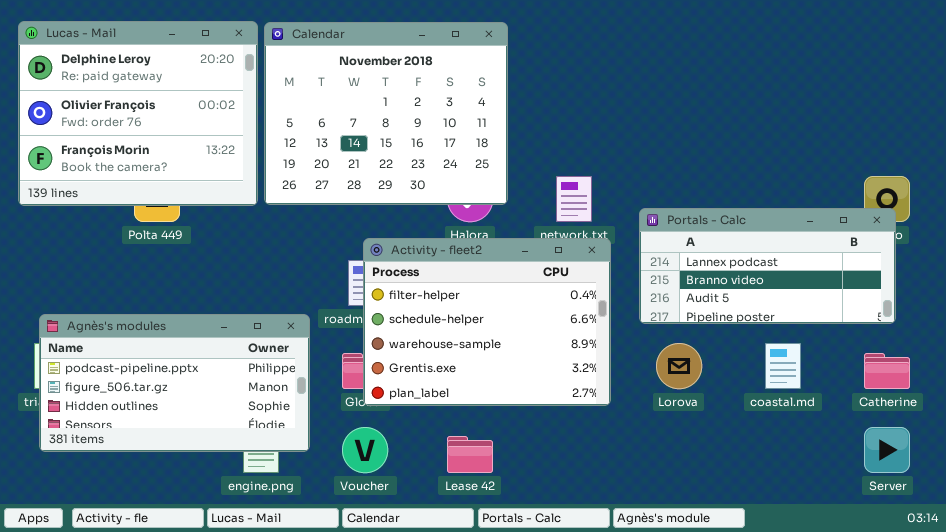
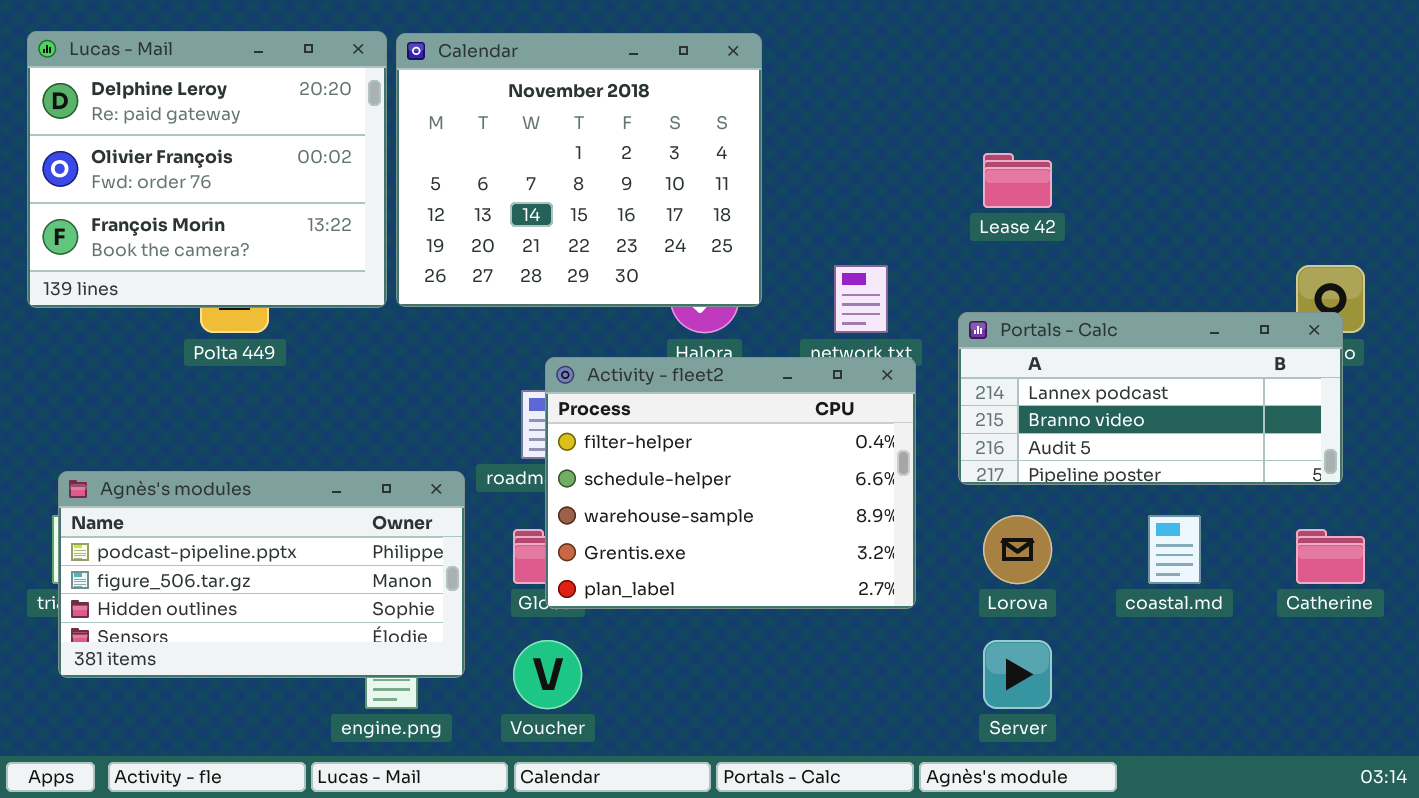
Server: [864,427,910,473] -> [983,640,1052,709], moved
Lease 42: [447,436,493,473] -> [983,153,1052,208], moved

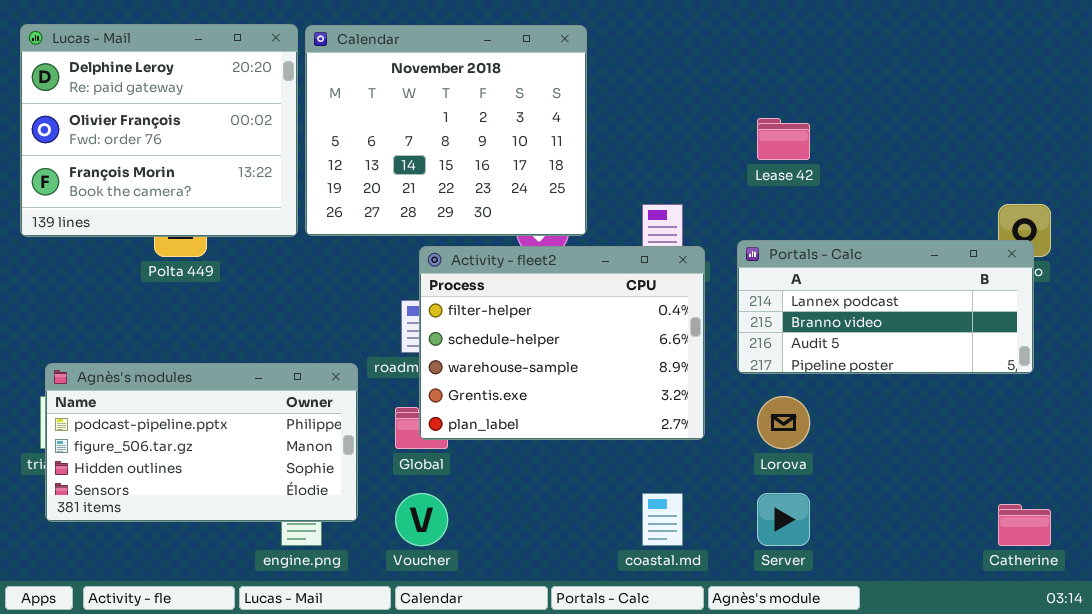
Activity - fleet2: [545,357,916,609] -> [419,246,705,440], moved
coastal.md: [1148,515,1201,584] -> [642,493,683,546], moved
Catherine: [1296,529,1365,584] -> [998,504,1051,546], moved

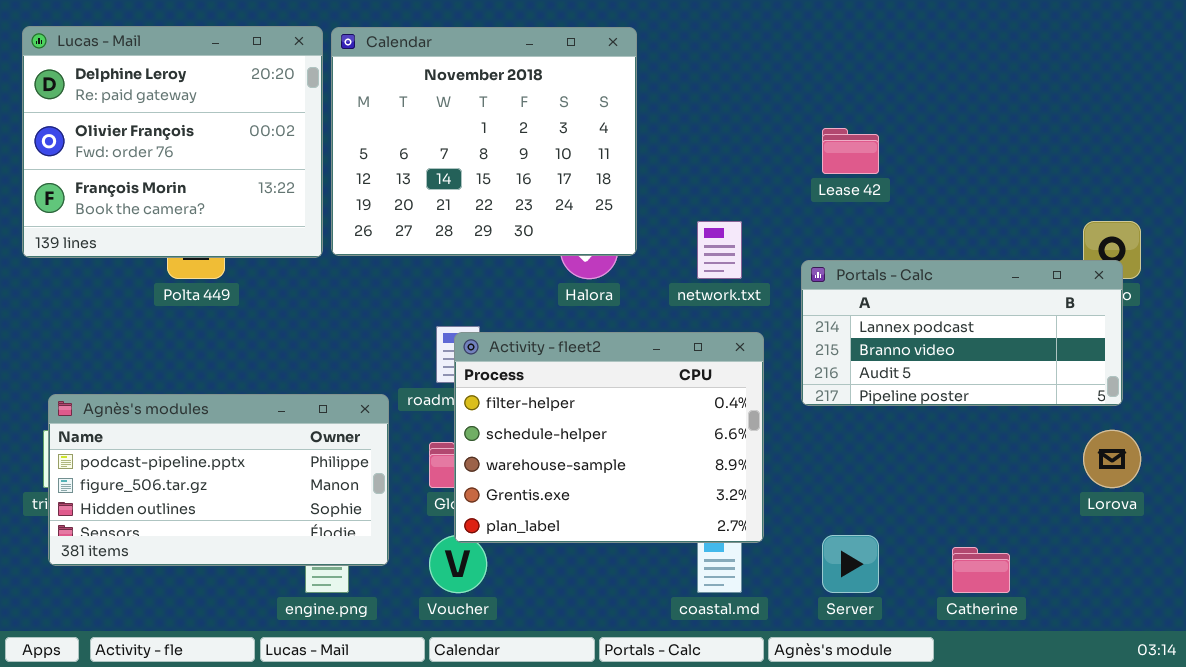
Activity - fleet2: [419,246,705,440] -> [454,332,764,543], moved
Lorova: [757,396,810,449] -> [1083,430,1141,488], moved
Catherine: [998,504,1051,546] -> [952,547,1010,593], moved

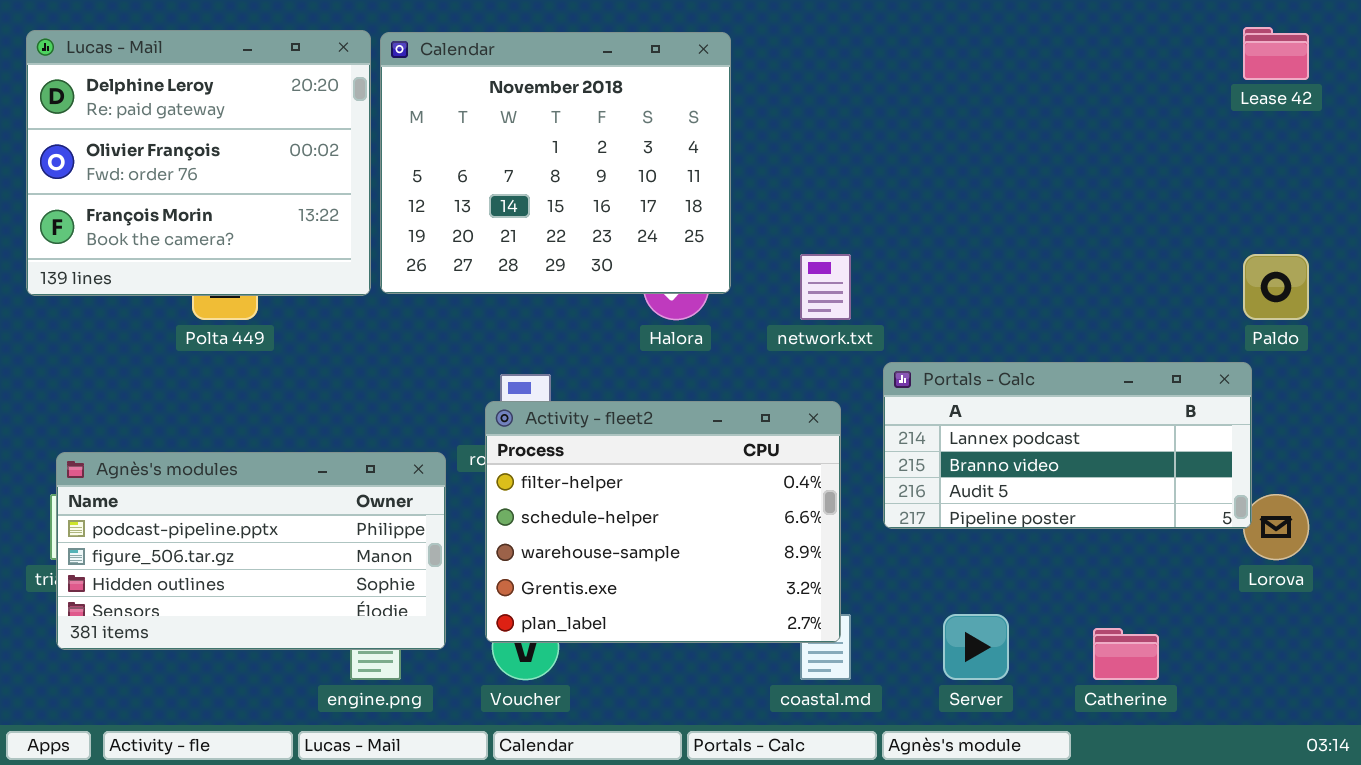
Lease 42: [822,128,879,174] -> [1243,27,1309,80], moved
Portals - Calc: [801,260,1123,406] -> [883,362,1252,529], moved
Activity - fleet2: [454,332,764,543] -> [485,401,841,643], moved

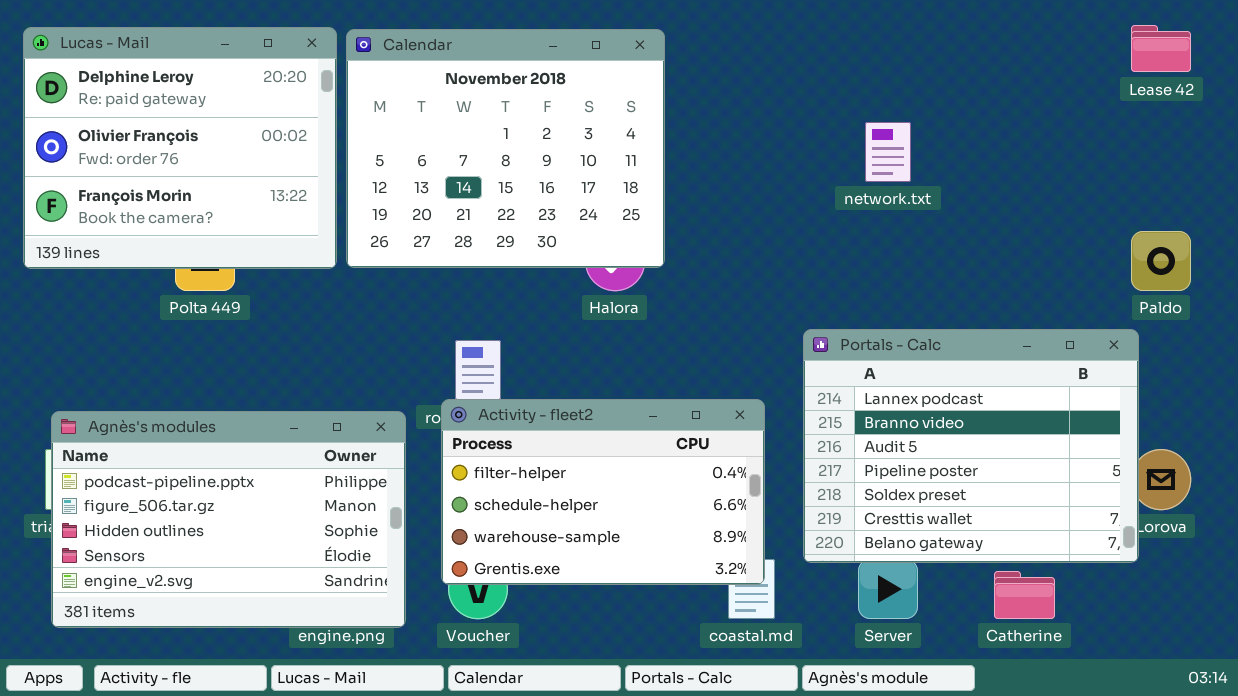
network.txt: [800,254,851,320] -> [865,122,911,182], moved
Portals - Calc: [883,362,1252,529] -> [803,329,1139,563], resized
Activity - fleet2: [485,401,841,643] -> [441,399,765,585], resized
Agnès's modules: [56,452,446,650] -> [51,411,406,628], resized

